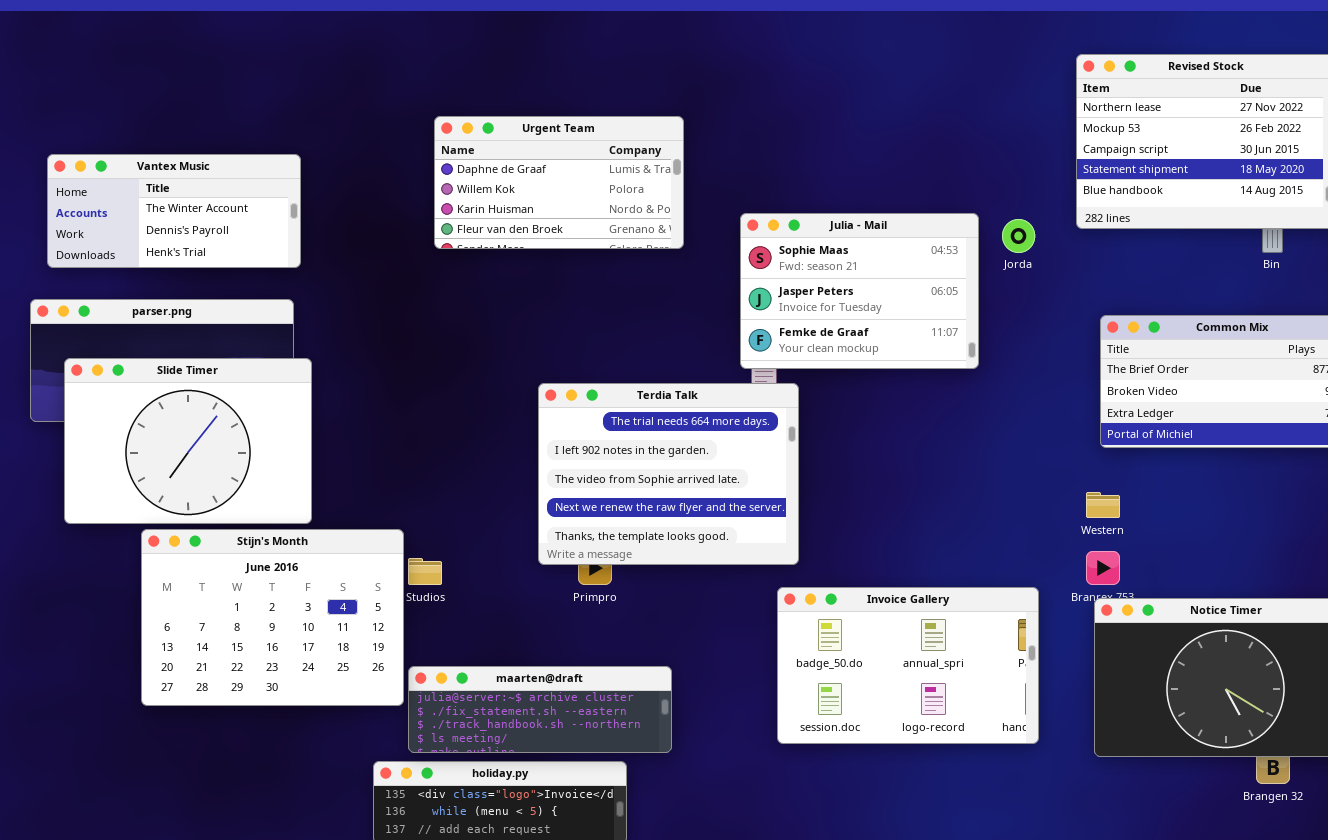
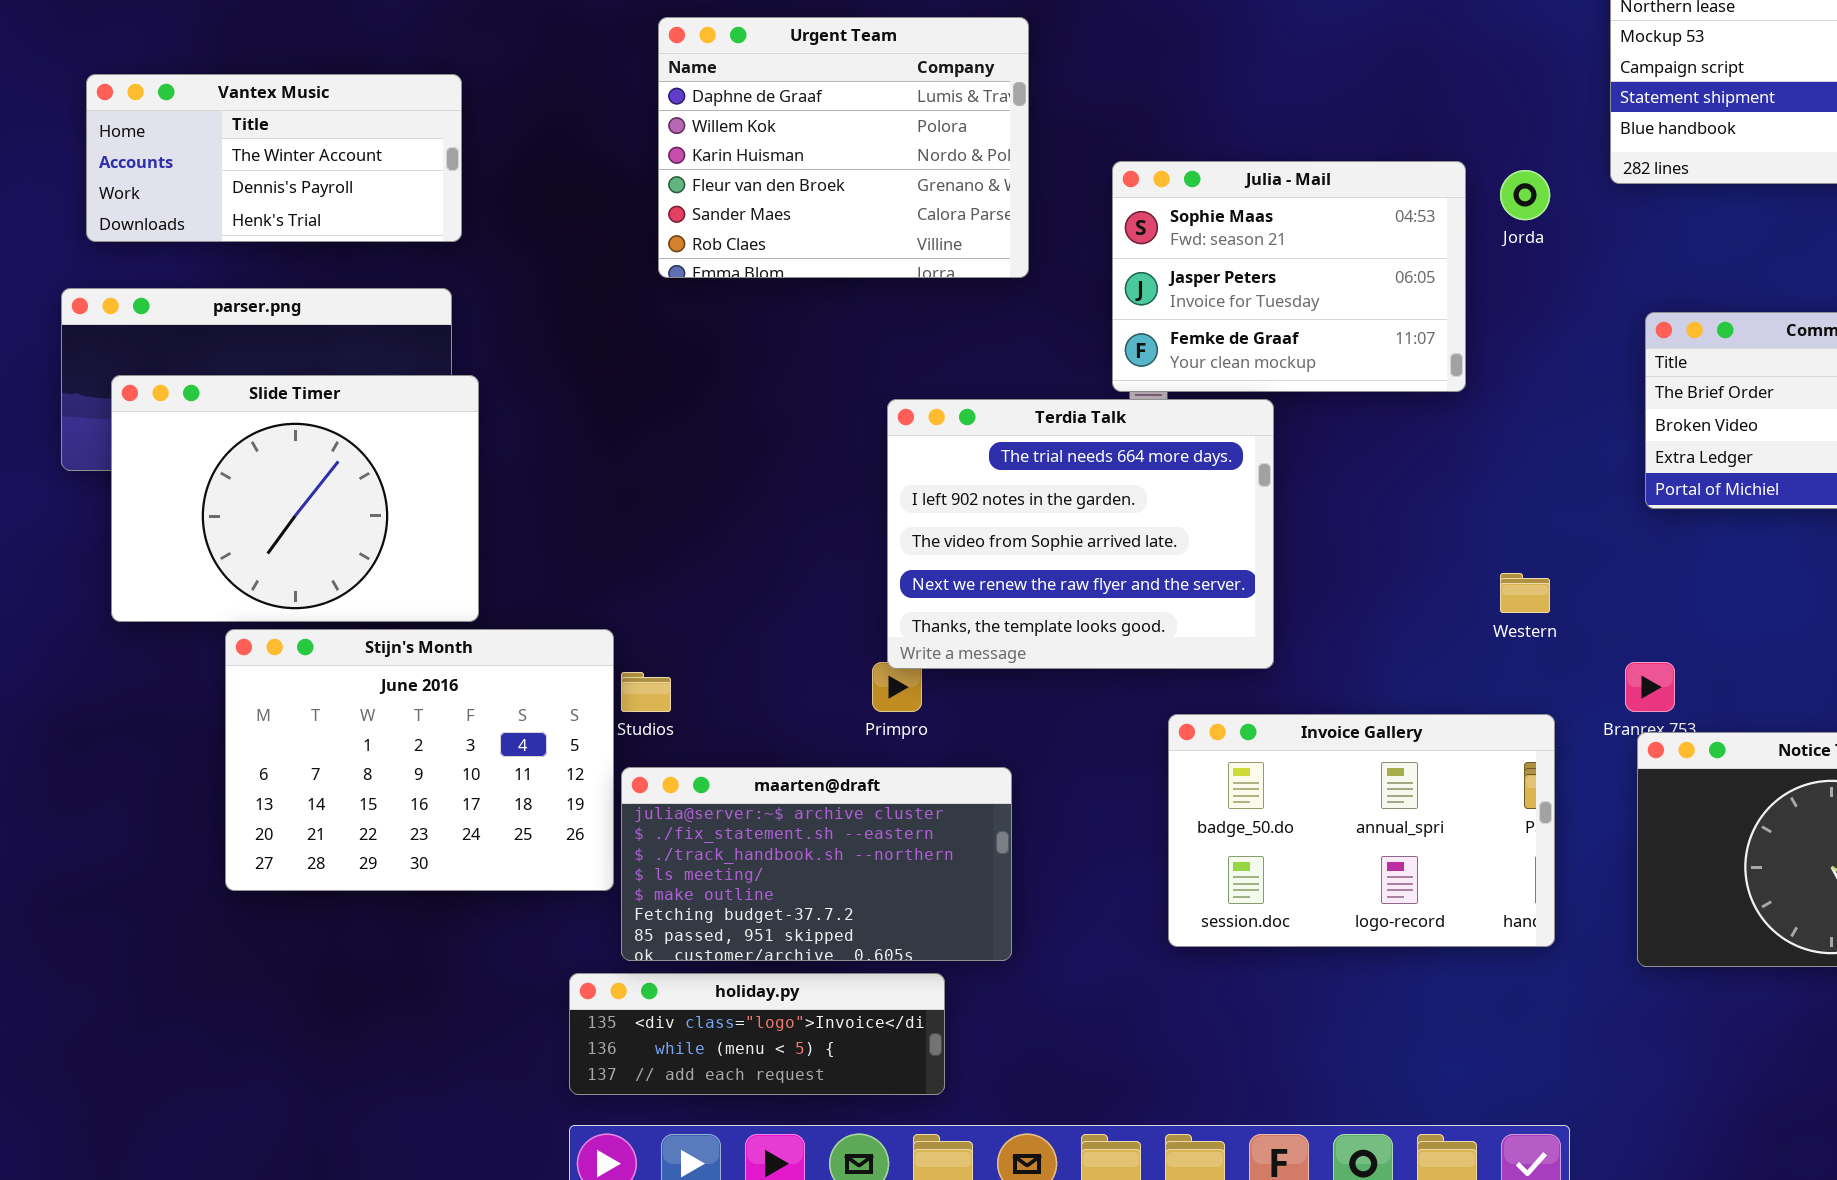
Urgent Team: [434,116,684,249] -> [658,17,1029,278], resized
Terdia Talk: [538,383,799,565] -> [887,399,1274,669], moved
Western: [1086,492,1120,518] -> [1500,573,1550,613], moved
maarten@draft: [408,666,672,753] -> [621,767,1012,961], resized

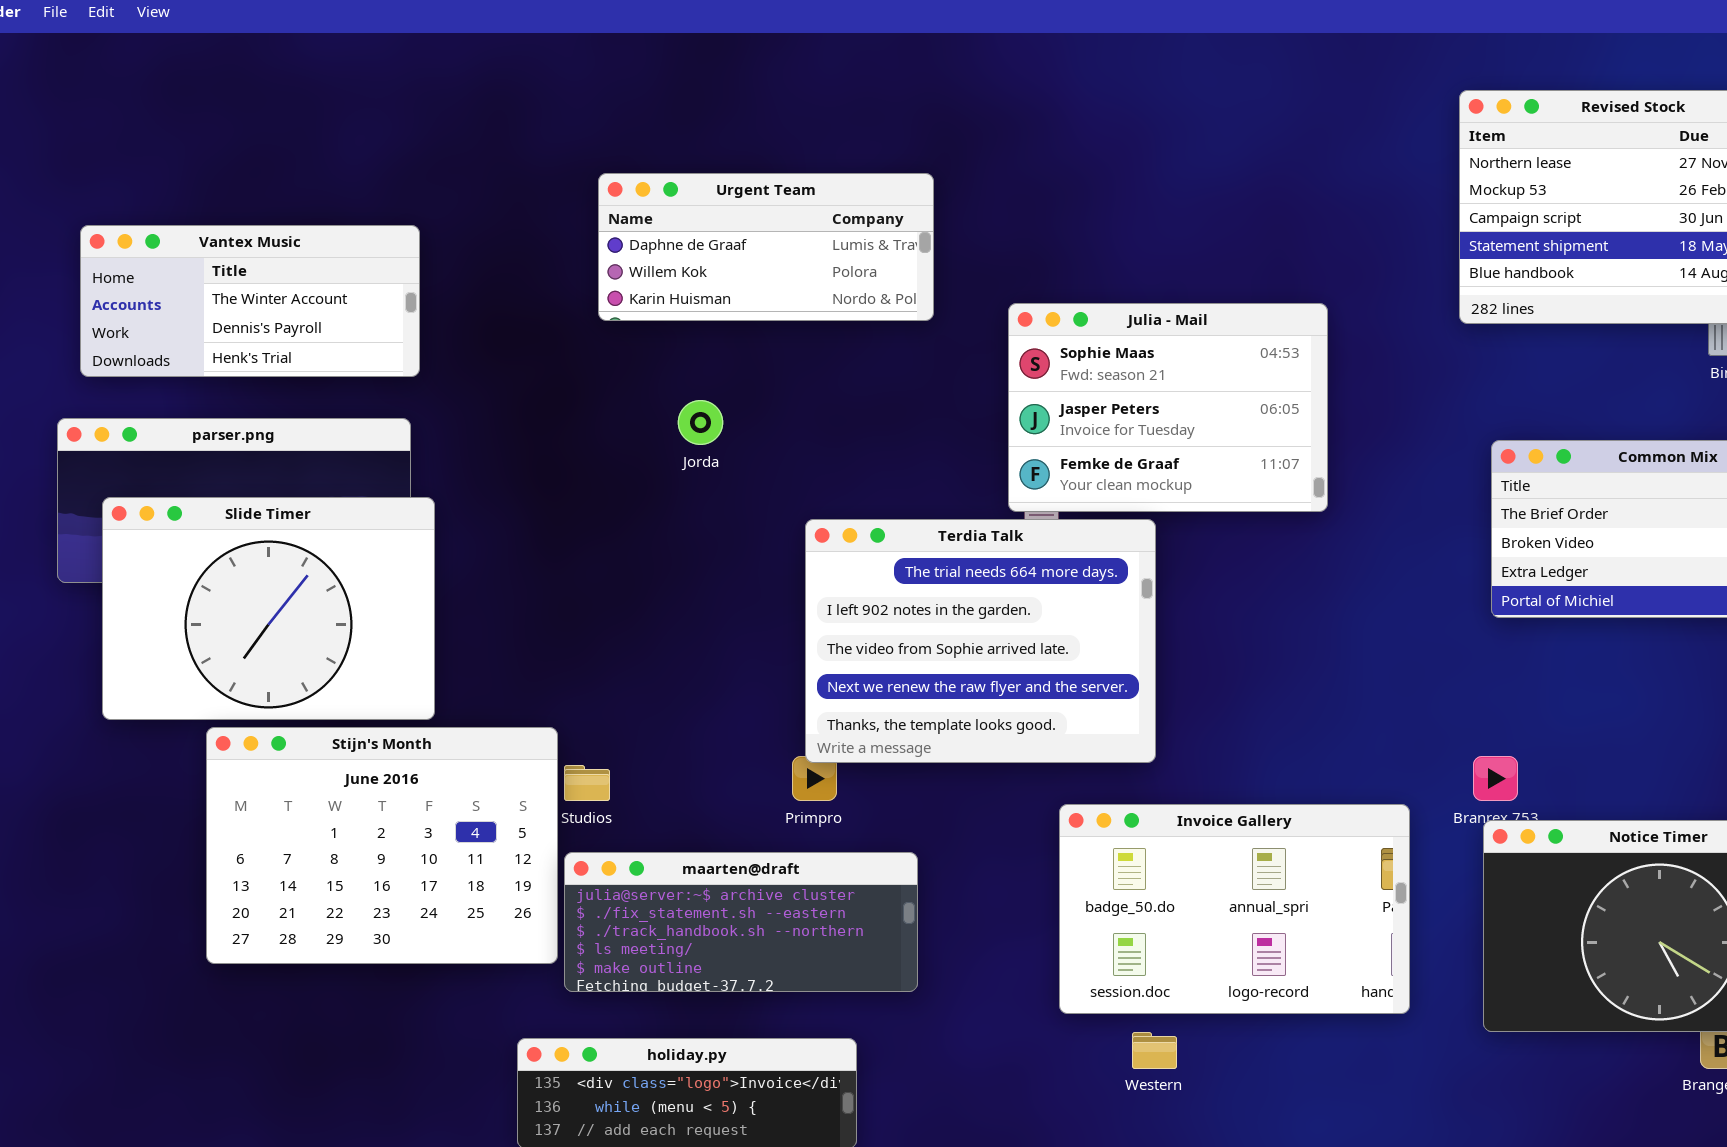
Urgent Team: [658,17,1029,278] -> [598,173,934,321], resized
Jorda: [1500,170,1550,220] -> [678,400,723,445], moved
Western: [1500,573,1550,613] -> [1132,1032,1177,1069], moved
maarten@draft: [621,767,1012,961] -> [564,852,918,992], resized

